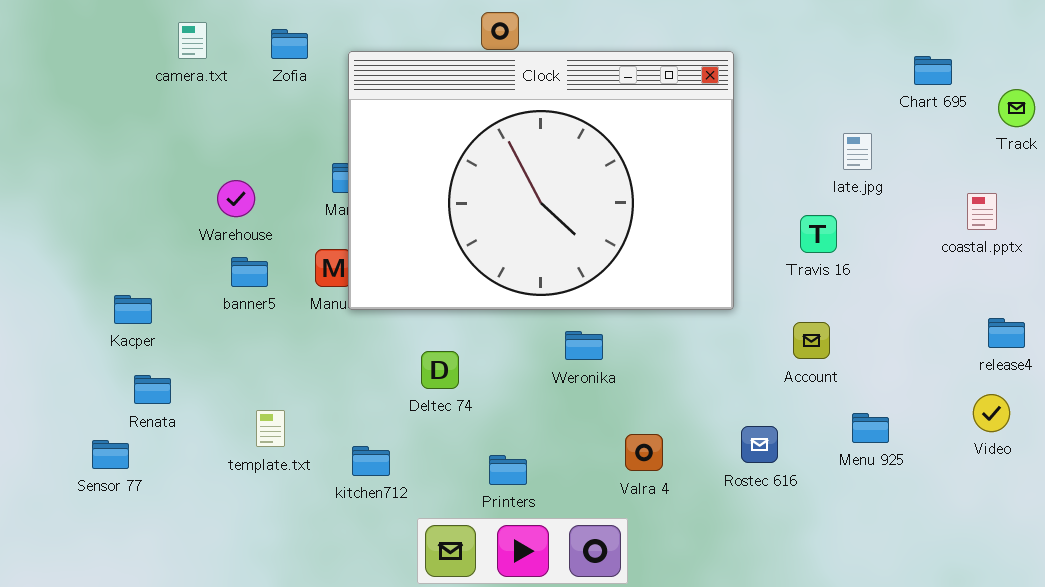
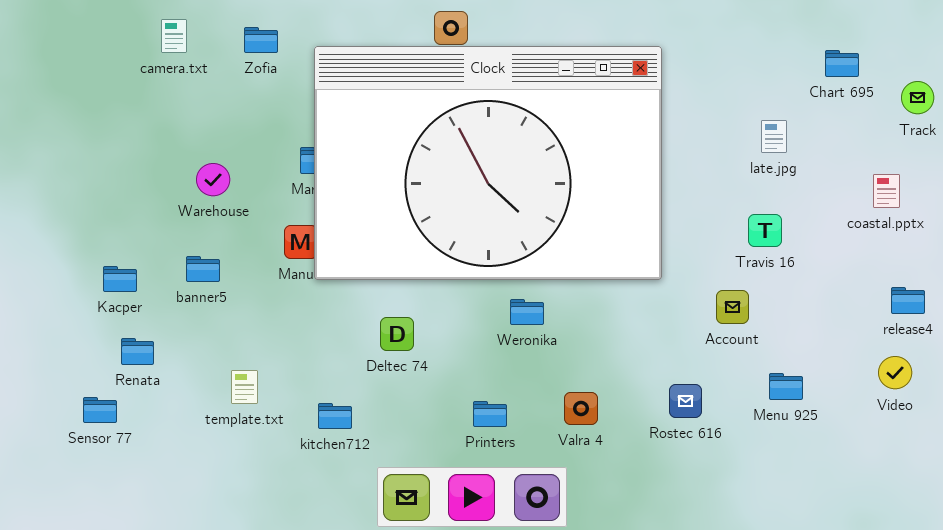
Travis 16: [800,215,837,253] -> [748,214,782,247], moved
banner5: [231,257,268,287] -> [186,256,220,282], moved
Printers: [489,455,527,485] -> [473,401,507,427], moved

